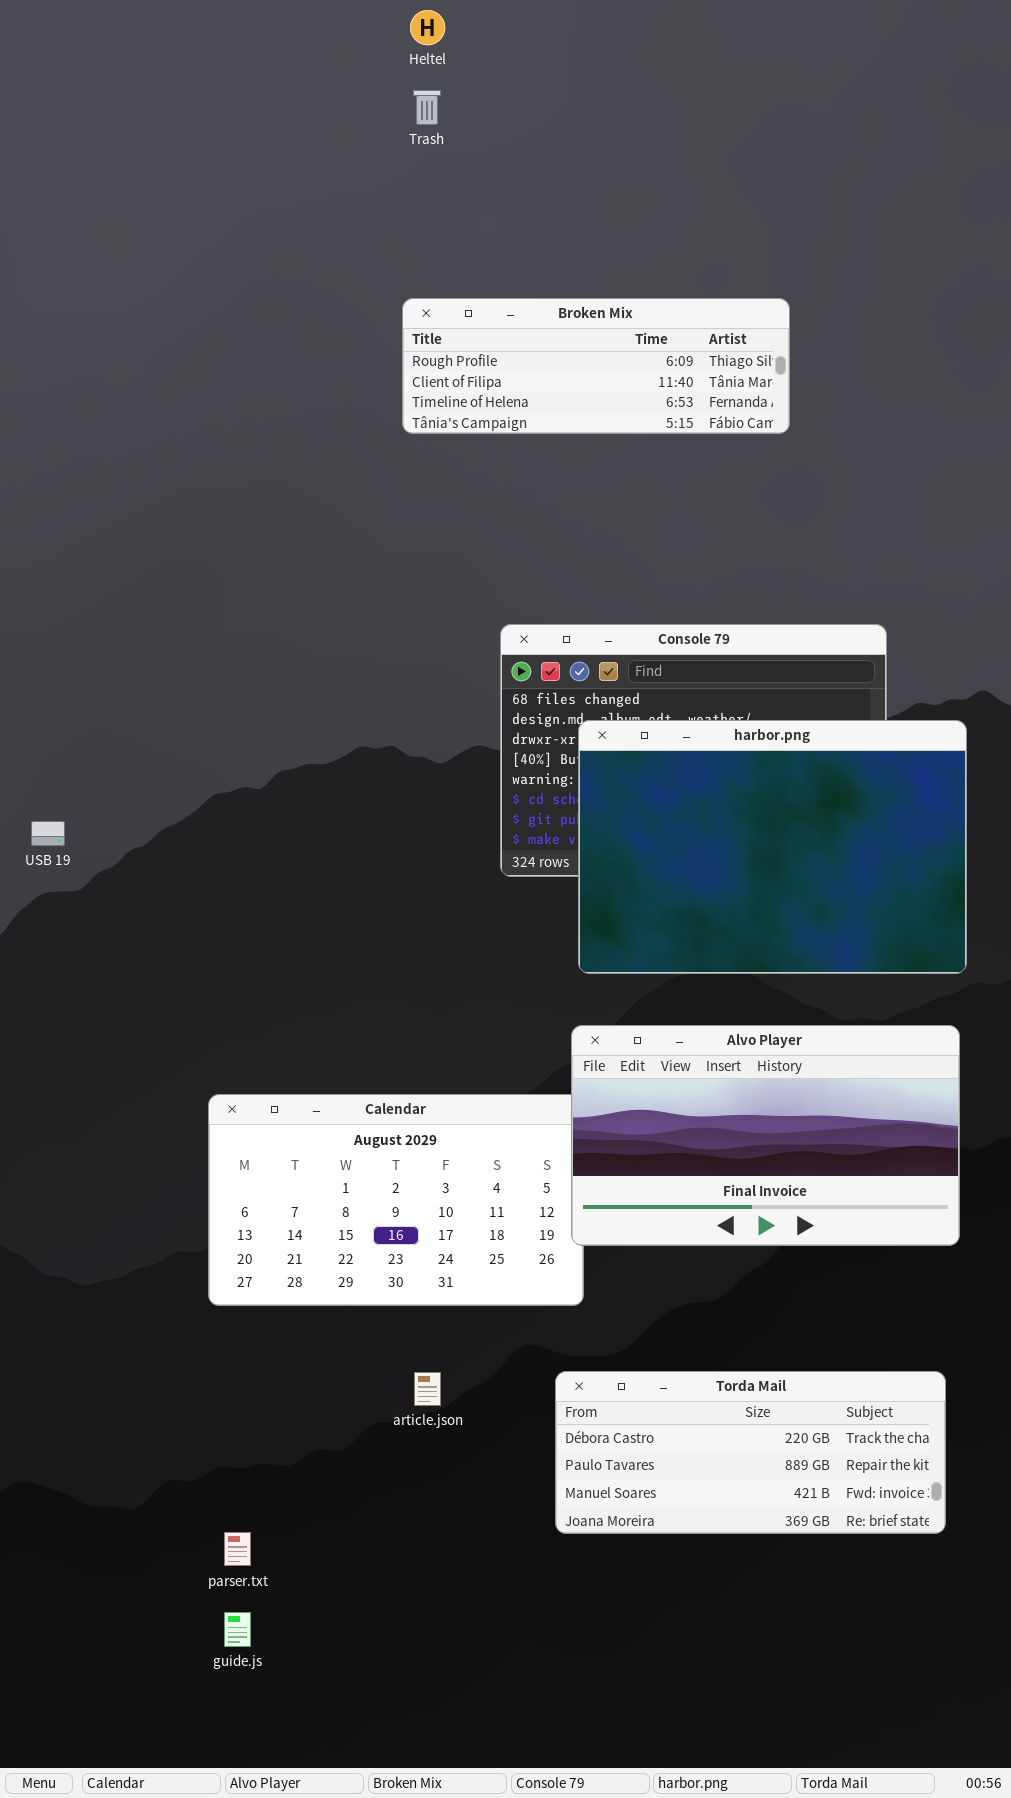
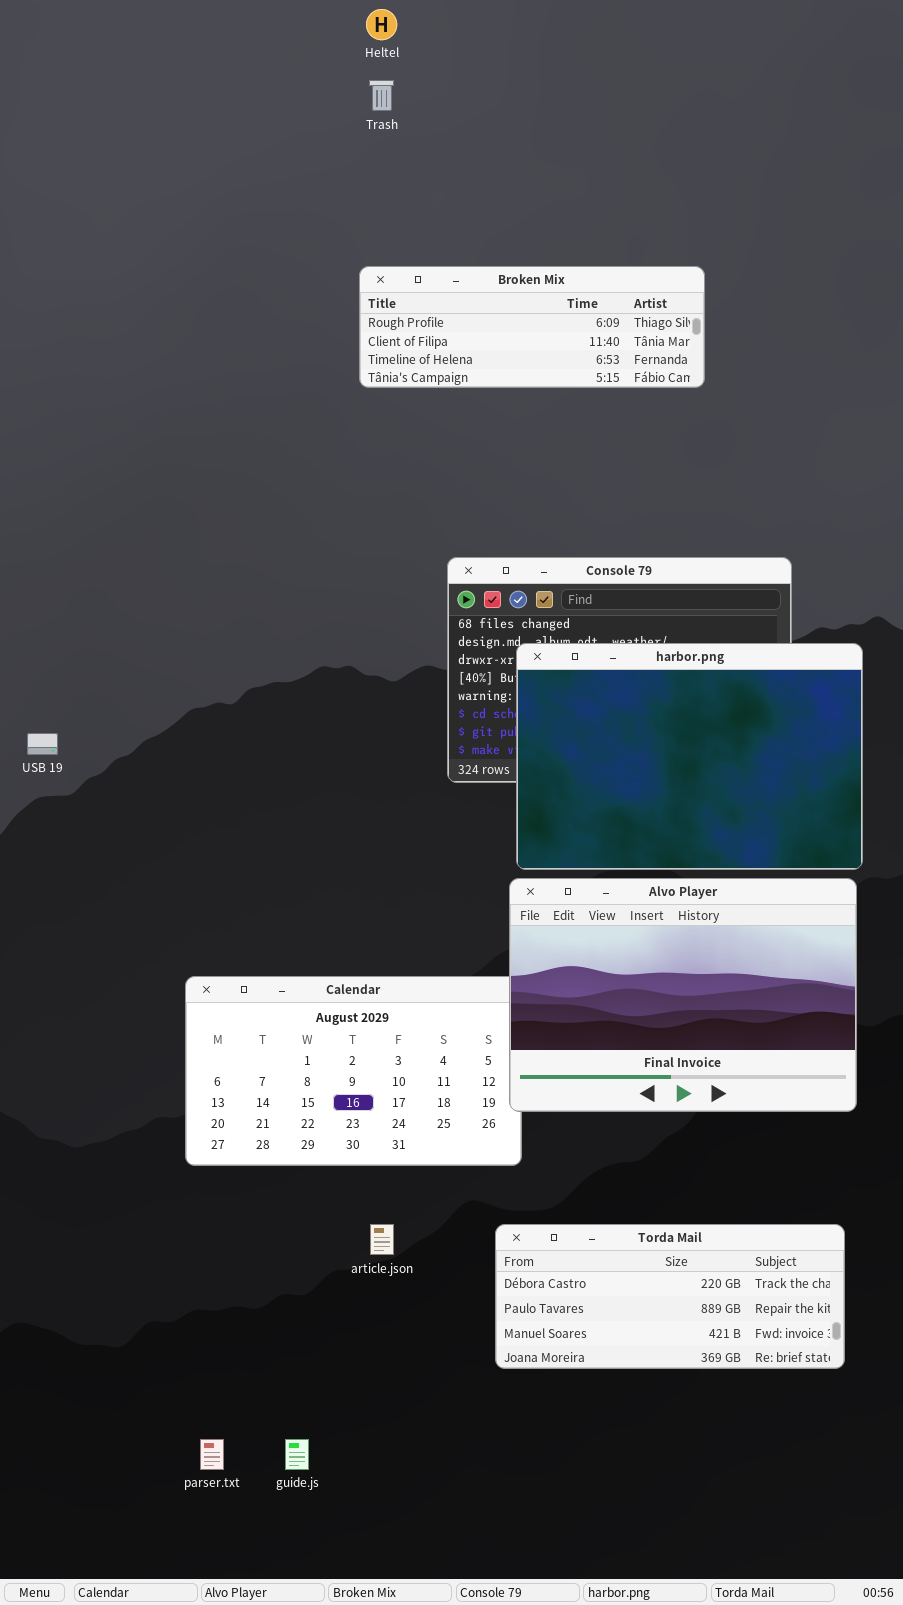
Alvo Player: [571,1025,960,1246] -> [509,878,857,1112], resized
parser.txt: [224,1532,251,1566] -> [200,1439,224,1470], moved
guide.js: [224,1612,251,1647] -> [285,1439,309,1470], moved

